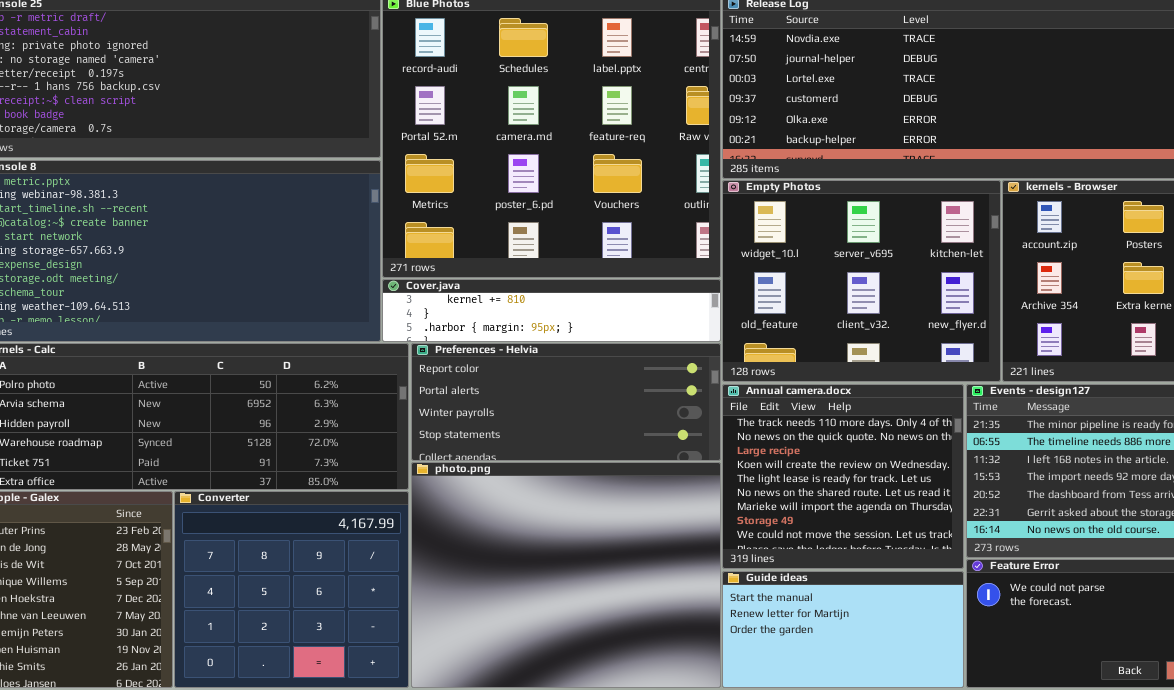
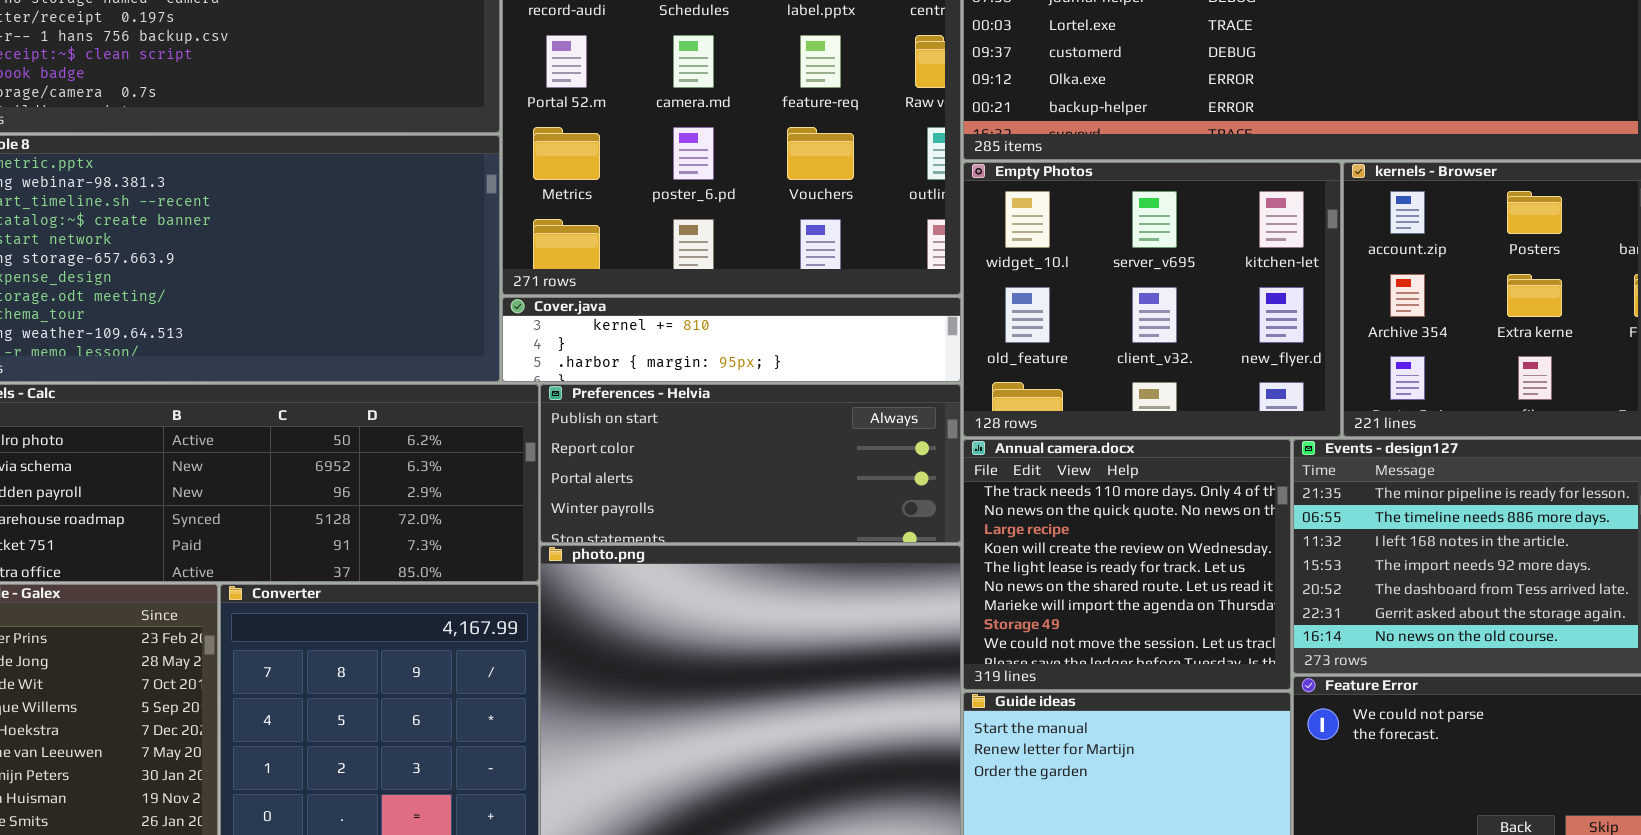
Preferences - Helvia: [411,343,721,461] -> [540,384,961,543], scrolled up 1 row

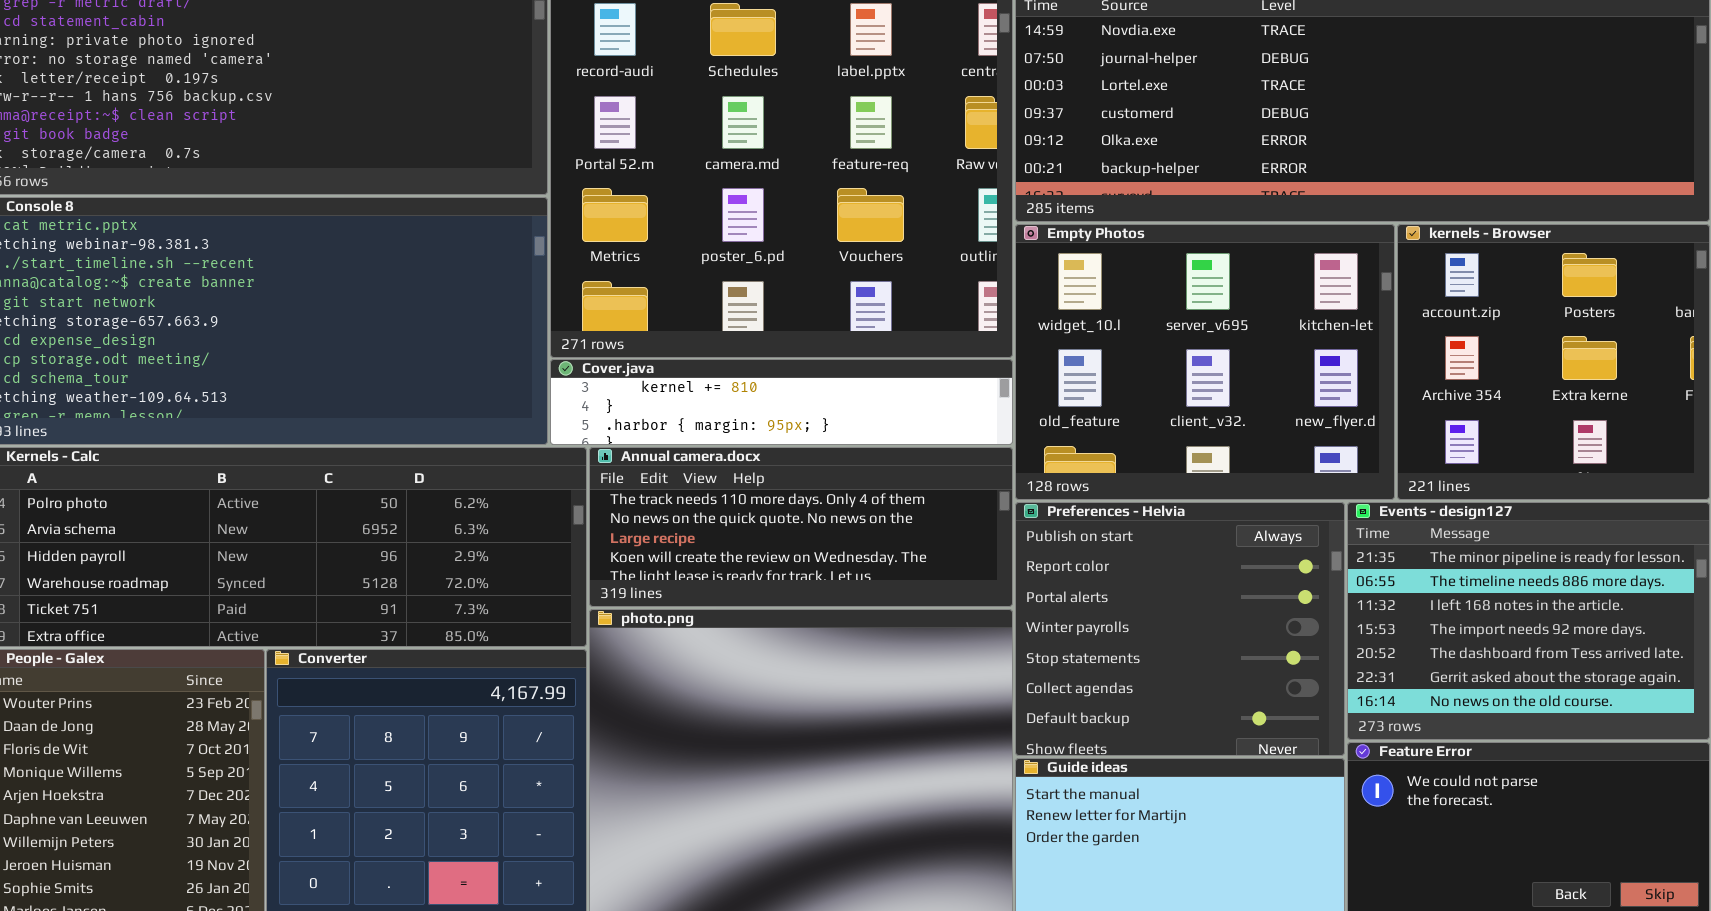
Preferences - Helvia: [540,384,961,543] -> [1015,502,1345,756], moved, resized
Annual camera.docx: [963,439,1291,690] -> [589,447,1013,607], moved, resized

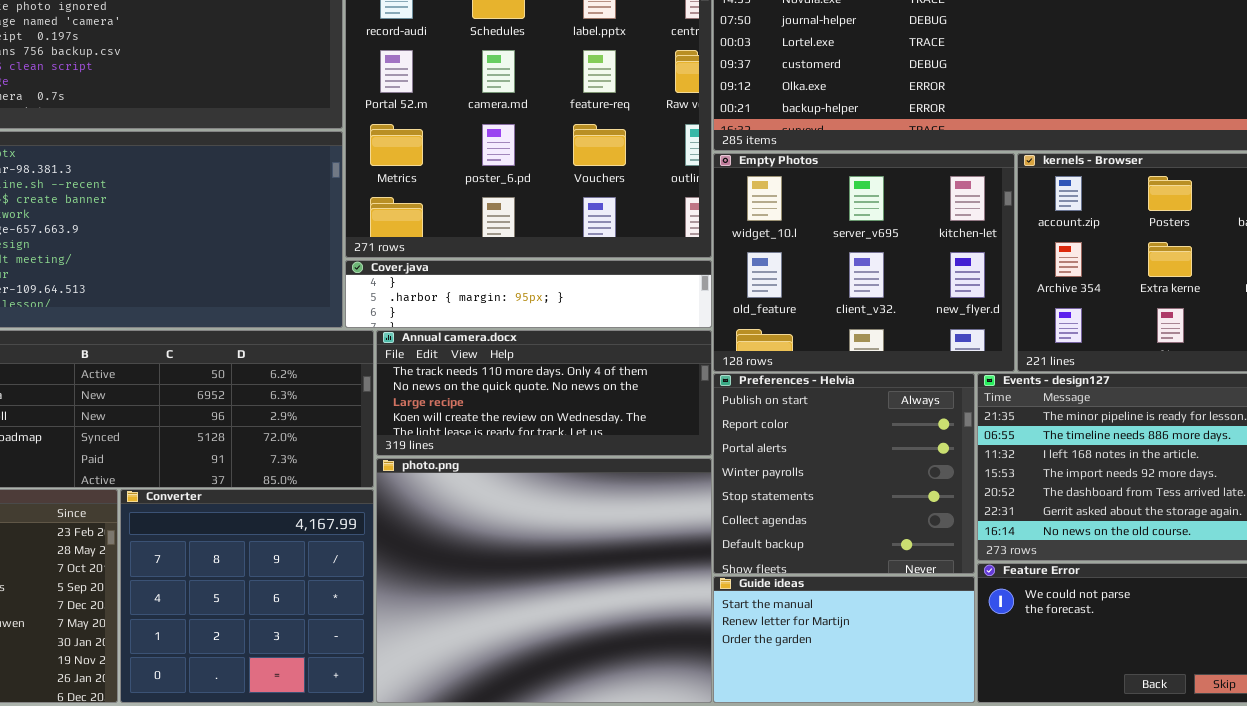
Cover.java: [550,359,1013,445] -> [345,260,712,328], scrolled down 1 row

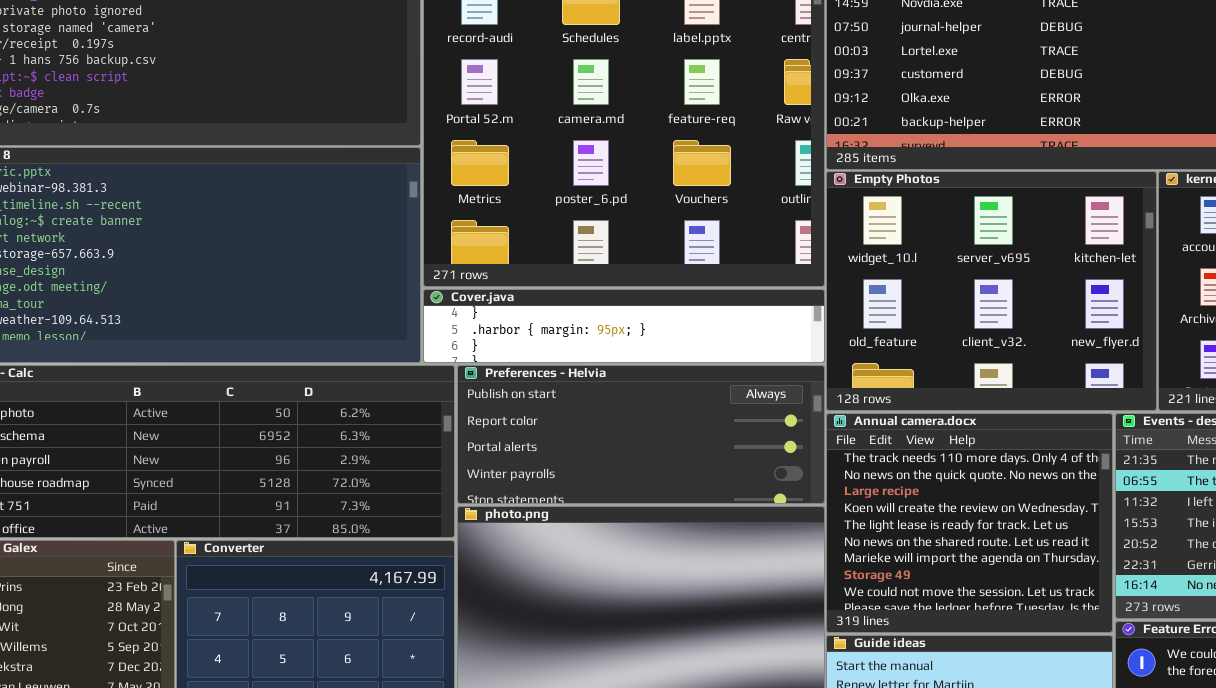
Annual camera.docx: [376,330,712,456] -> [826,413,1113,633], moved, resized
Preferences - Helvia: [713,373,975,574] -> [457,365,825,504], moved, resized

